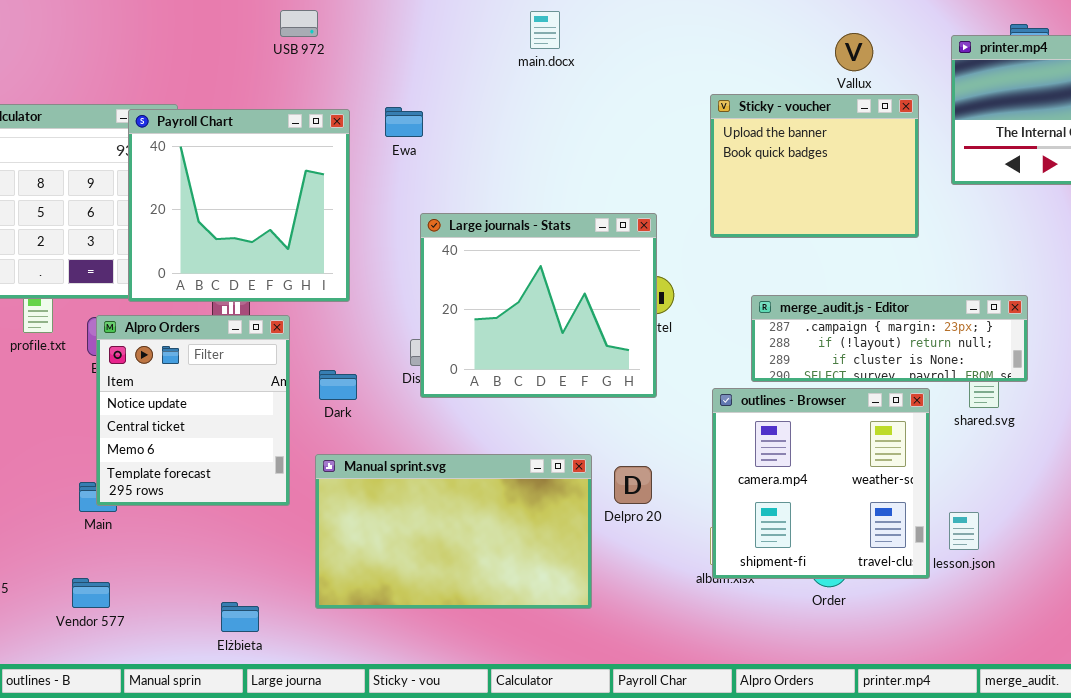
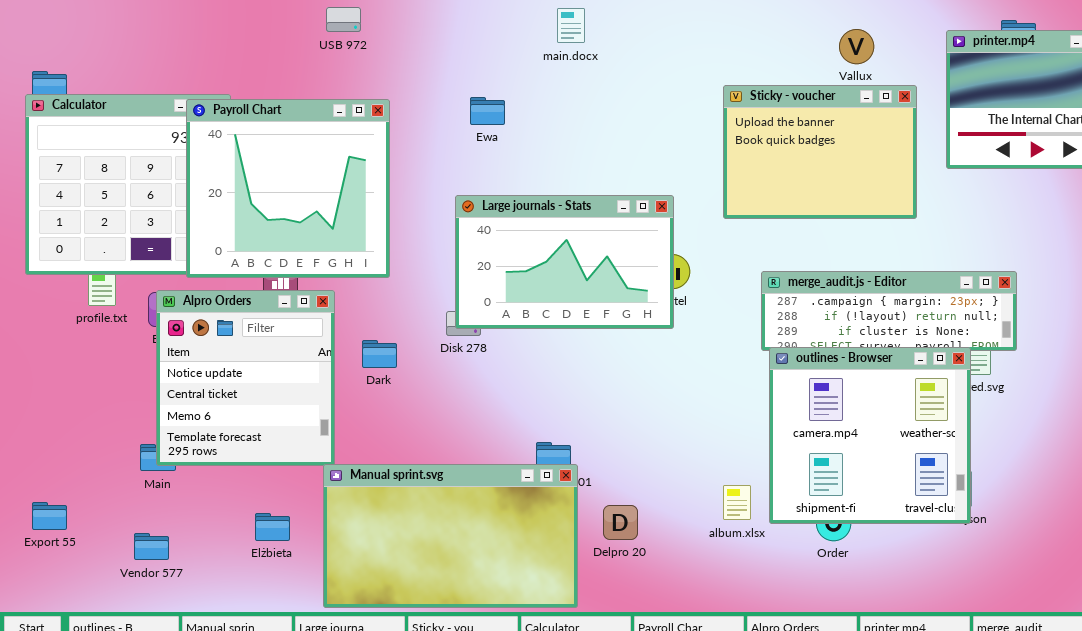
Ewa: [385,107,423,137] -> [470,97,505,125], moved
Large journals - Stats: [420,213,657,398] -> [455,195,674,329], resized
outlines - Browser: [712,388,930,579] -> [769,347,971,524], moved
Manual sprint.svg: [315,454,592,609] -> [323,464,578,608], moved
Delpro 20: [614,466,652,504] -> [603,505,638,540], moved
Elżbieta: [221,602,259,632] -> [255,513,290,541], moved

